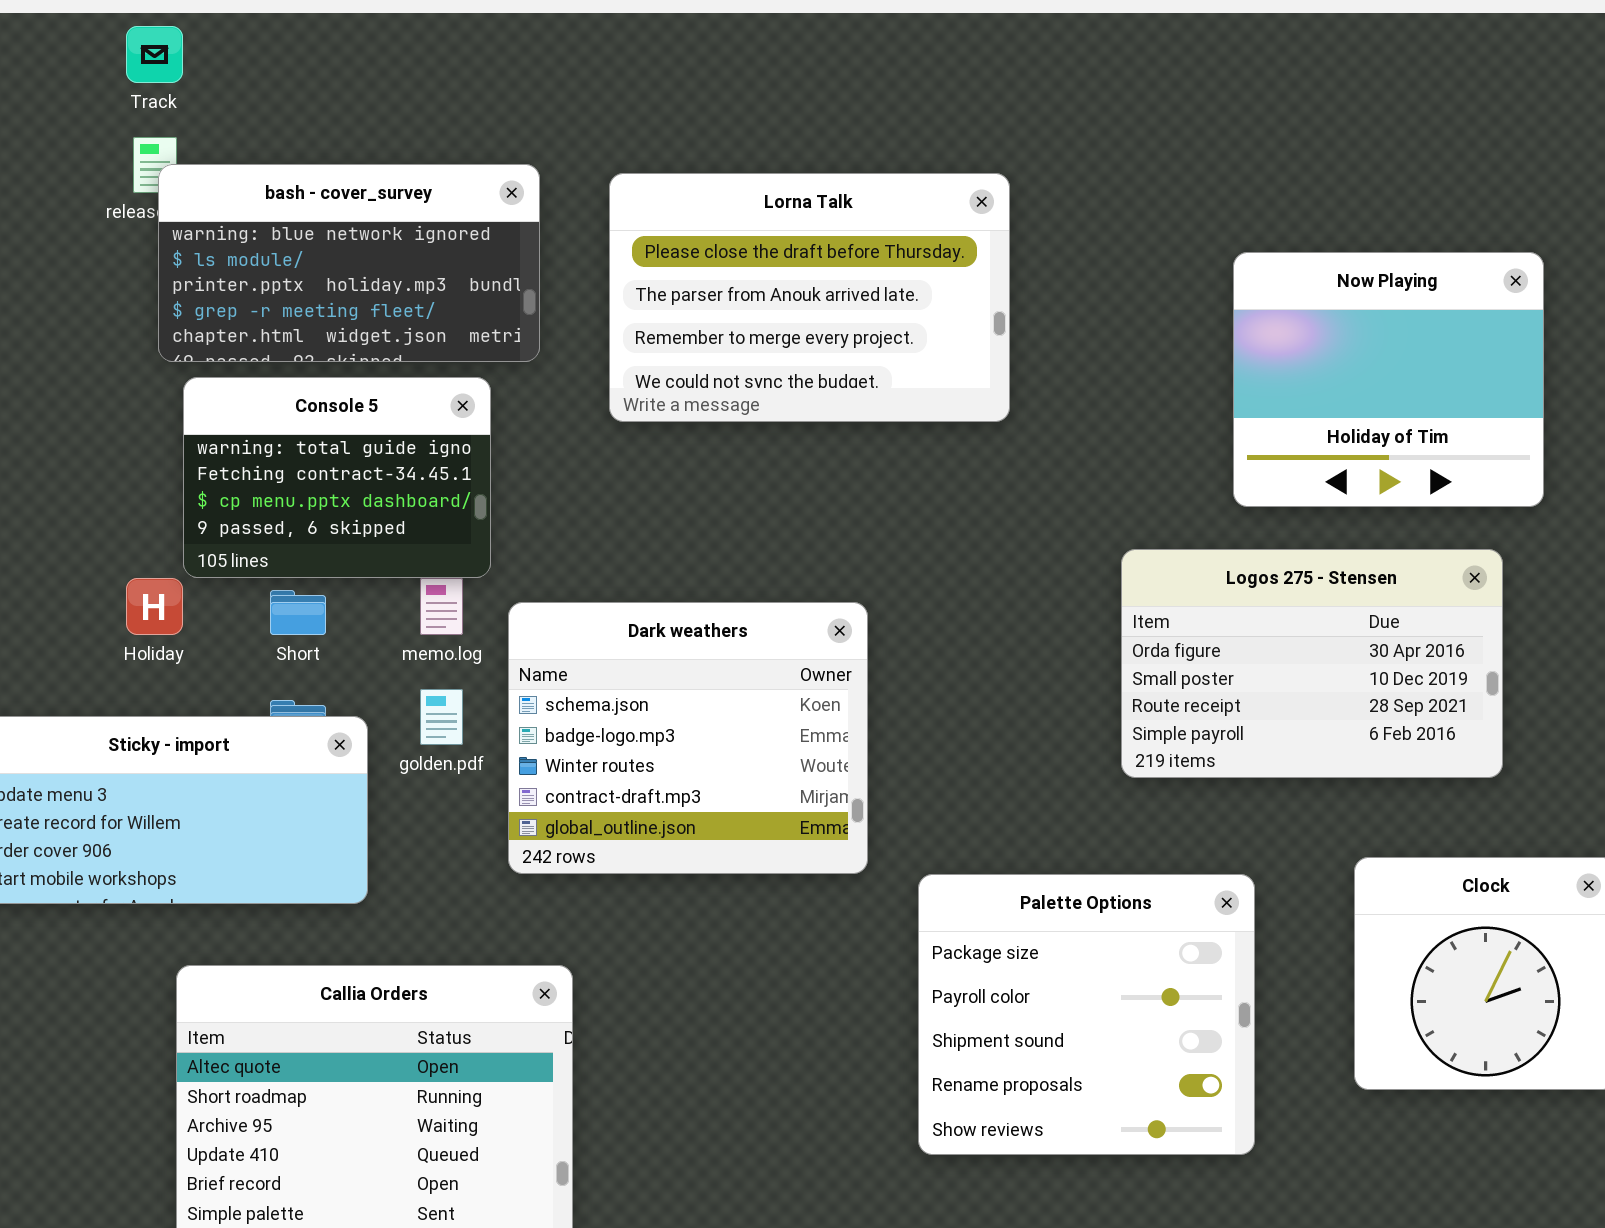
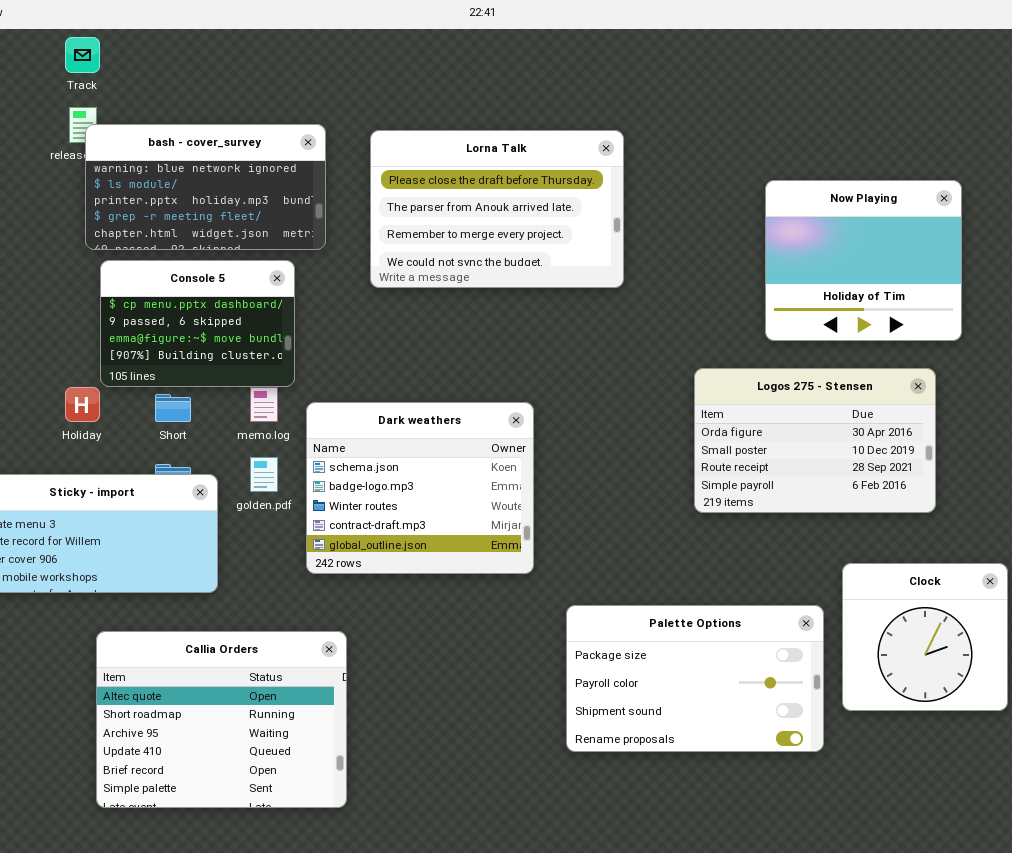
Console 5: [183,377,491,578] -> [100,260,295,387], scrolled down 2 rows
Palette Options: [918,874,1255,1155] -> [566,605,824,752], resized

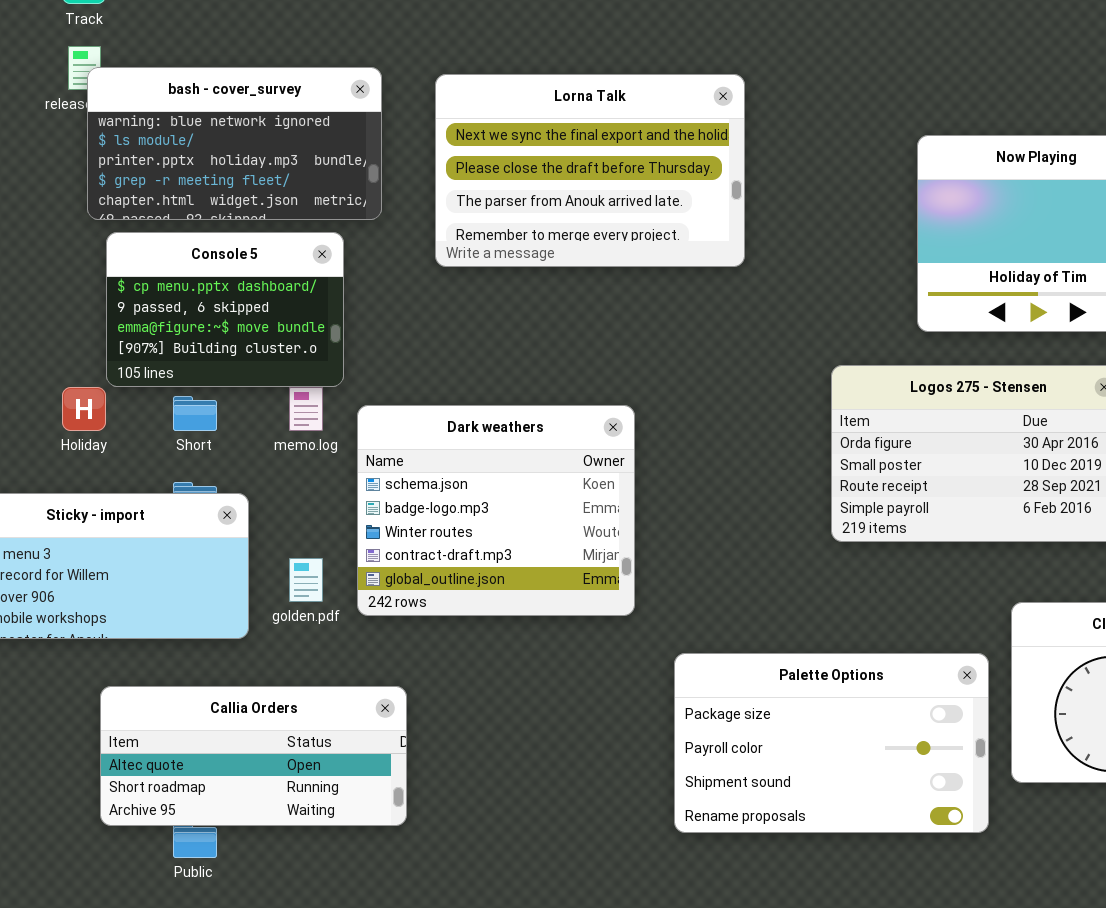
Lorna Talk: [370,130,624,288] -> [435,74,745,267], scrolled up 1 row
golden.pdf: [250,457,278,492] -> [289,558,323,602], moved
Callia Orders: [96,631,347,808] -> [100,686,407,826], resized

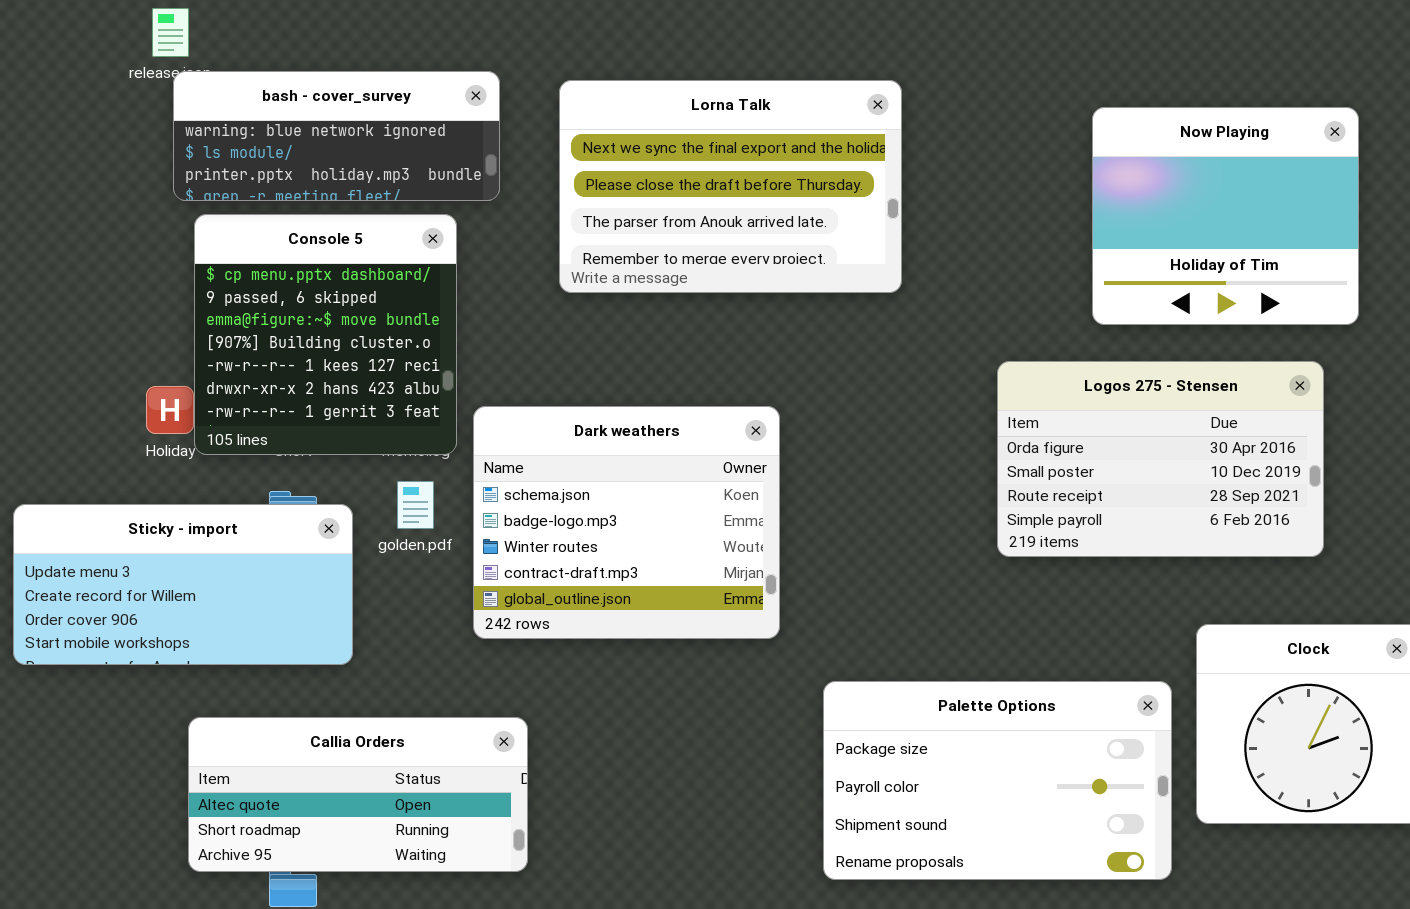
bash - cover_survey: [87,67,382,220] -> [173,71,500,201], resized
Lorna Talk: [435,74,745,267] -> [559,80,902,293], moved
Console 5: [106,232,344,387] -> [194,214,457,455], resized
golden.pdf: [289,558,323,602] -> [397,481,434,529], moved

